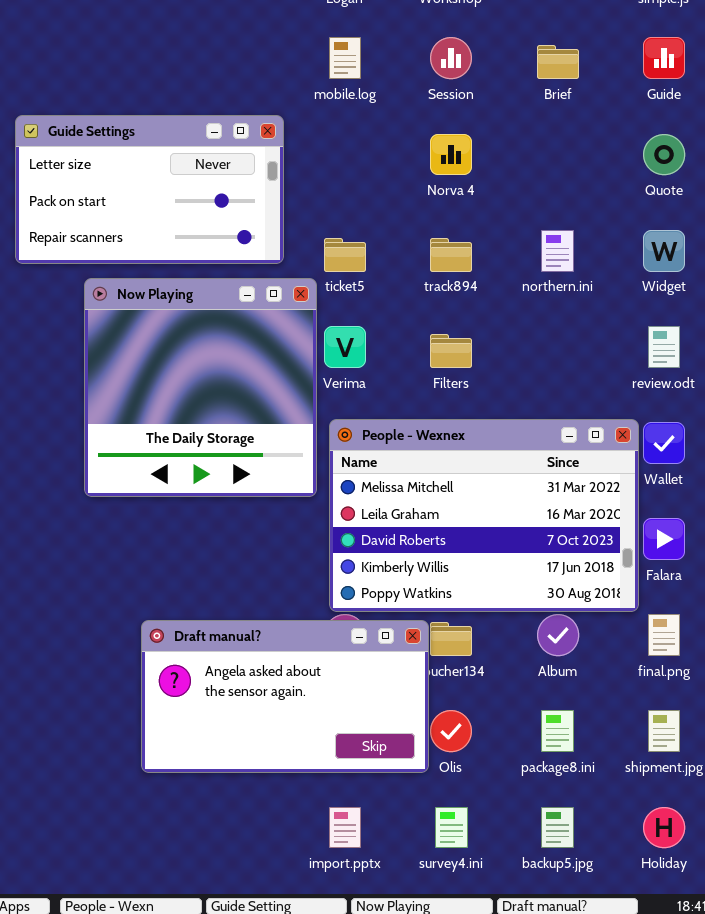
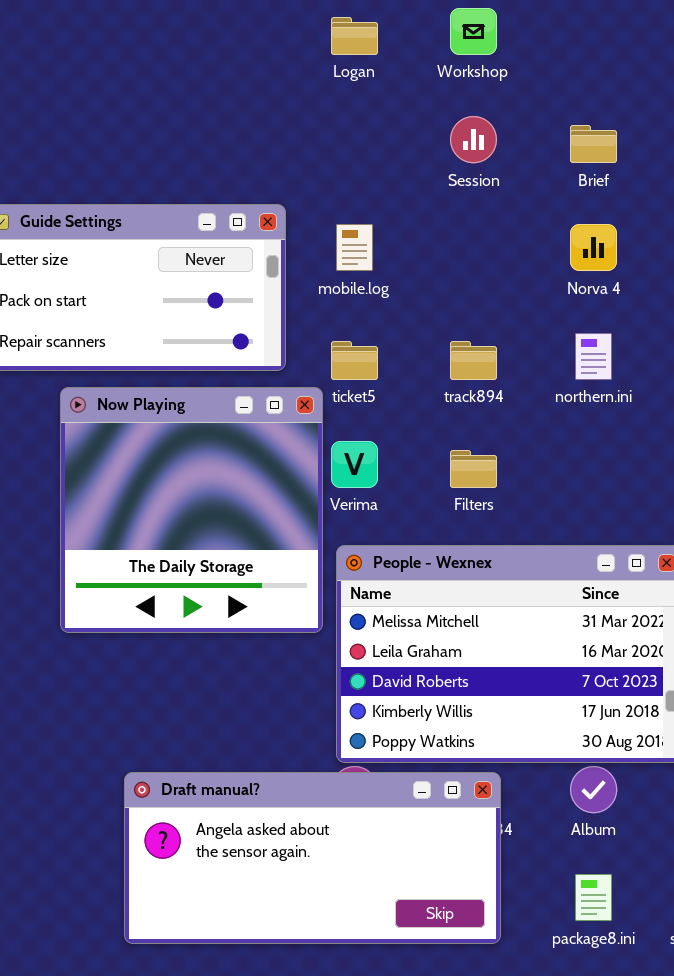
mobile.log: [329,37,361,79] -> [336,224,373,271], moved
Norva 4: [430,134,472,175] -> [570,224,617,271], moved
Draft manual?: [141,620,429,773] -> [124,772,501,944], resized

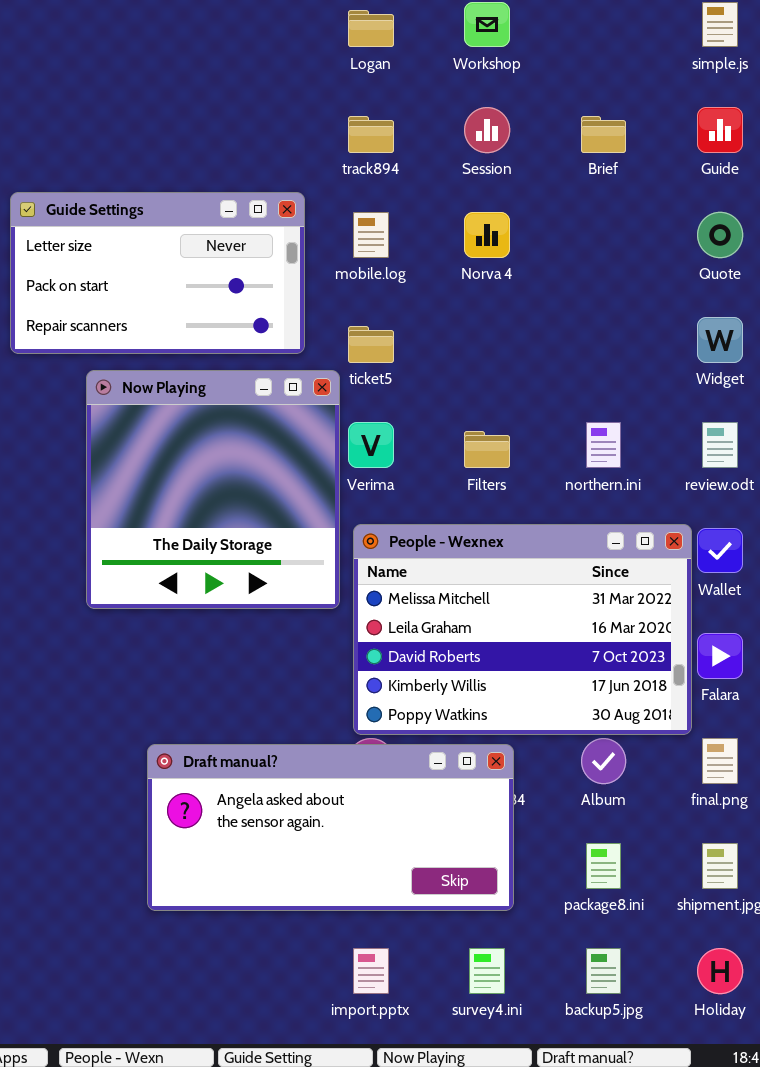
Norva 4: [570,224,617,271] -> [464,212,510,258], moved
northern.ini: [575,333,612,380] -> [586,422,621,468], moved
track894: [450,341,497,380] -> [348,116,394,153], moved

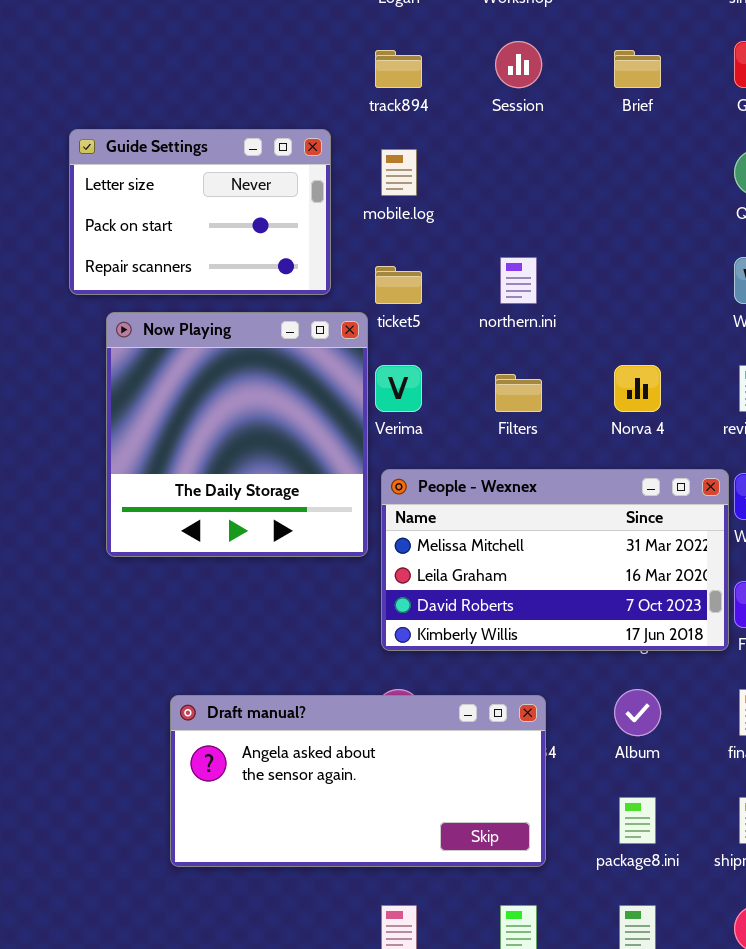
Guide Settings: [10,192,305,354] -> [69,129,331,295], resized
Norva 4: [464,212,510,258] -> [614,365,661,412], moved
northern.ini: [586,422,621,468] -> [500,257,537,304], moved
People - Wexnex: [353,524,692,735] -> [381,469,729,651], resized

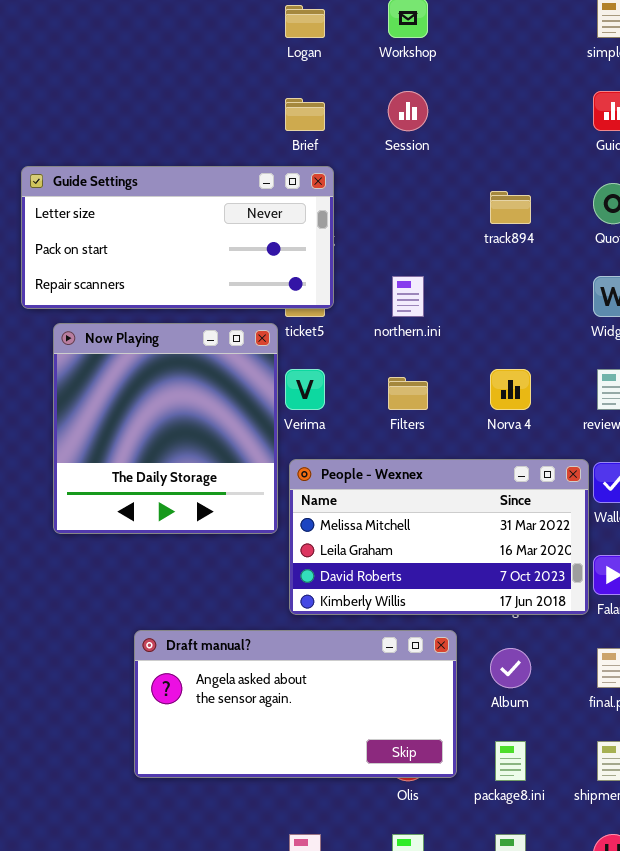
track894: [375,50,422,88] -> [490,191,531,224], moved
Brief: [614,50,661,88] -> [285,98,325,131], moved
Guide Settings: [69,129,331,295] -> [21,166,334,309], resized
Draft manual?: [170,695,546,867] -> [134,630,457,778], moved

